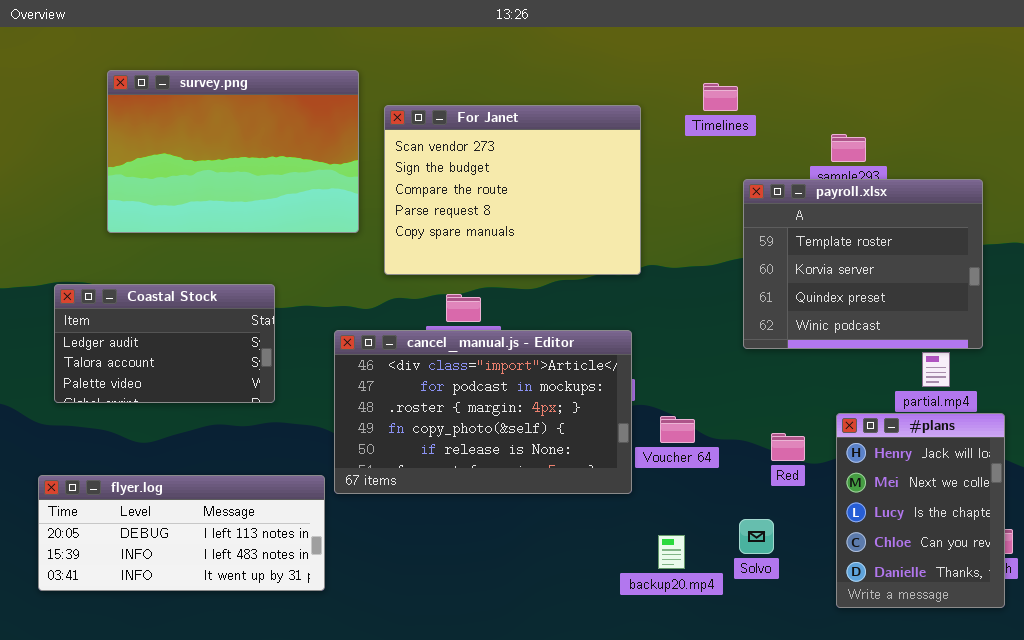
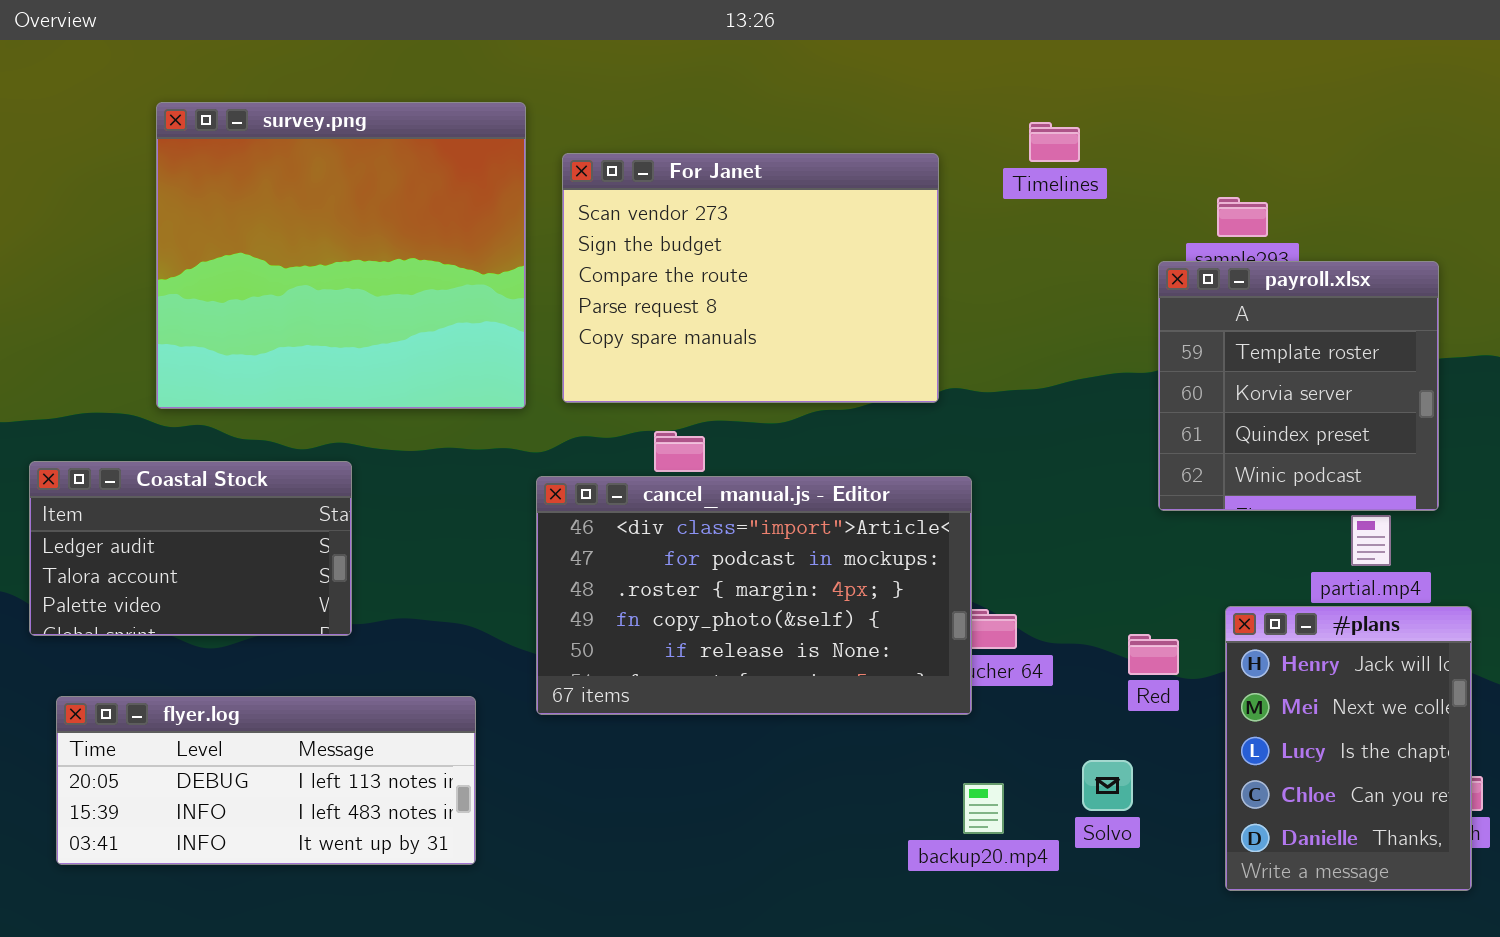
survey.png: [107,70,359,233] -> [156,102,526,409], resized
payroll.xlsx: [743,179,983,349] -> [1158,261,1439,511], resized
Coastal Stock: [54,284,275,403] -> [29,461,352,636], moved
cancel_manual.js - Editor: [334,330,632,494] -> [536,476,972,715], moved

